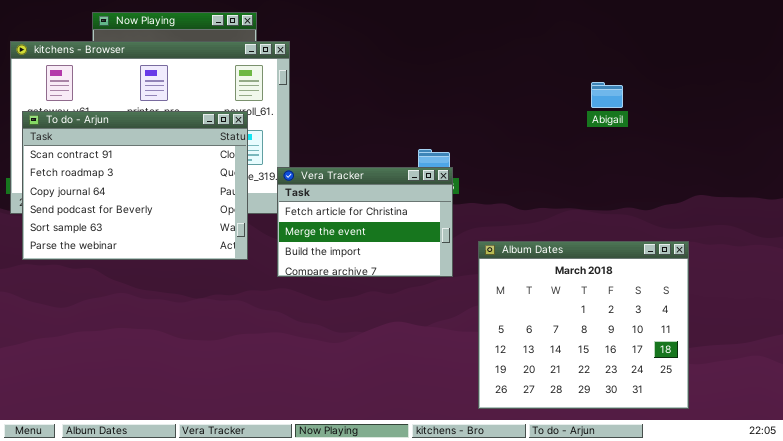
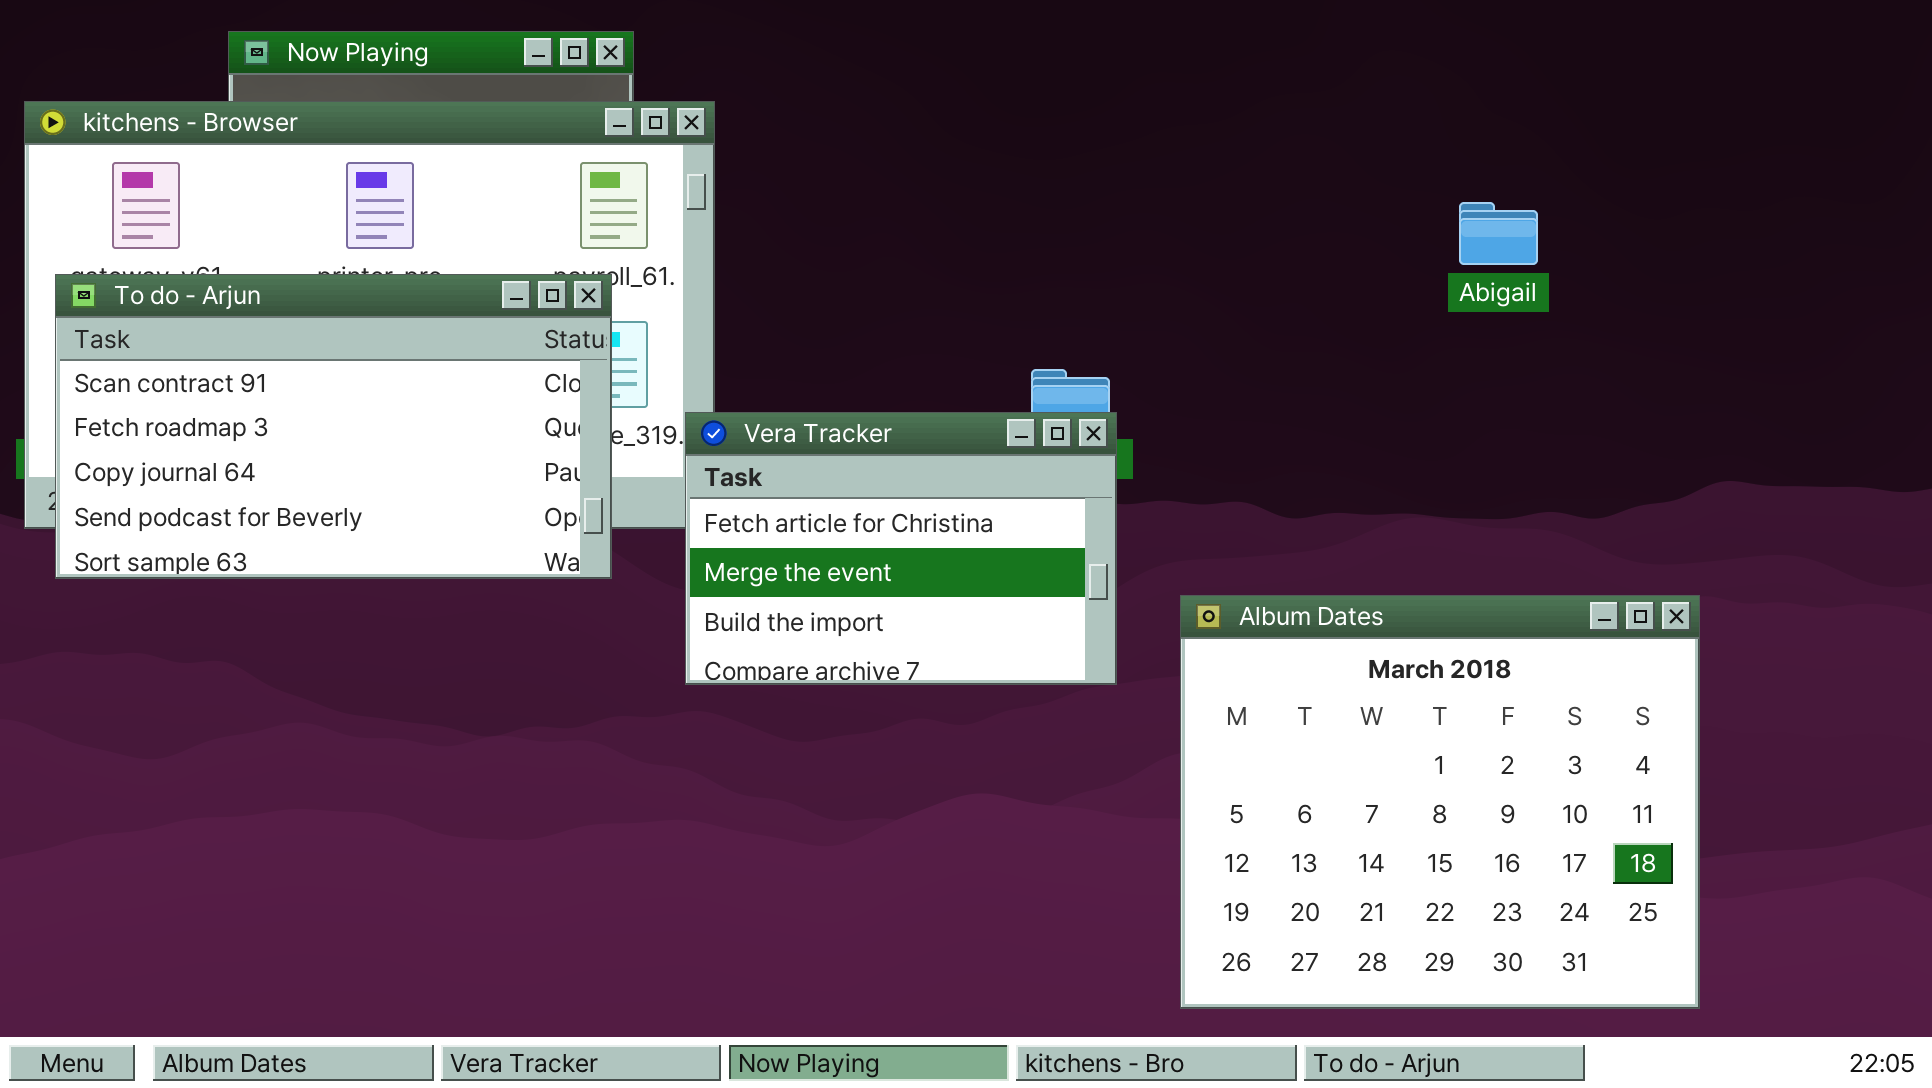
To do - Arjun: [22,111,248,260] -> [55,274,612,579], resized

